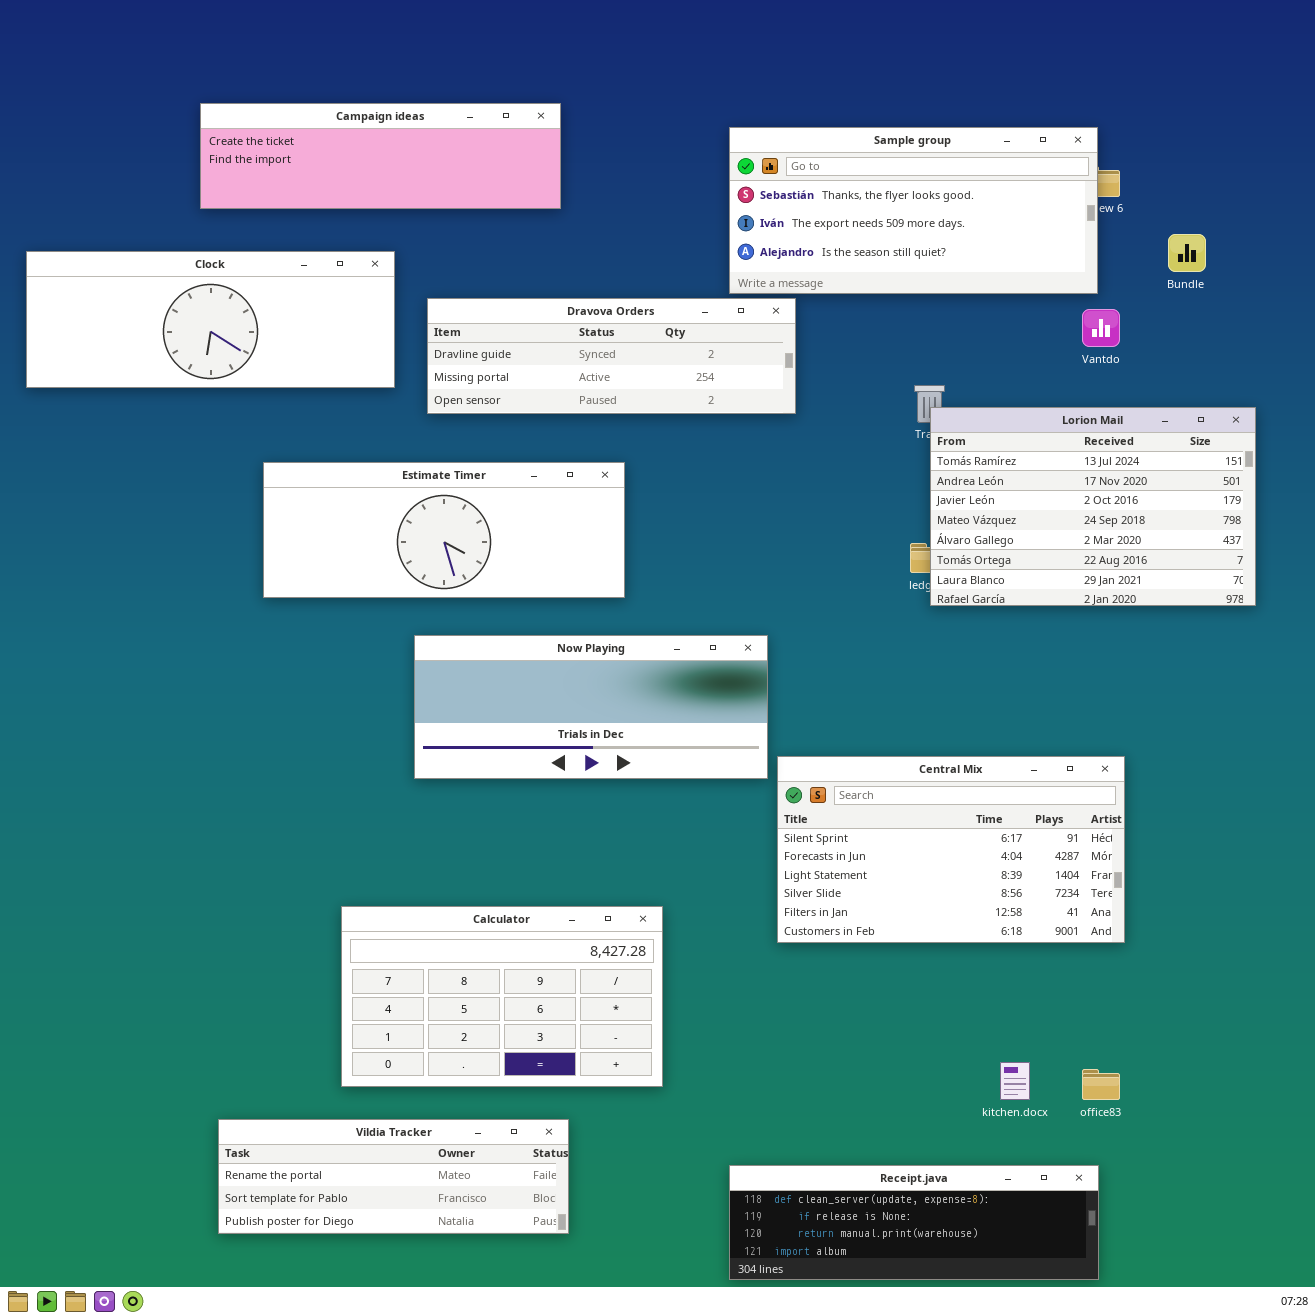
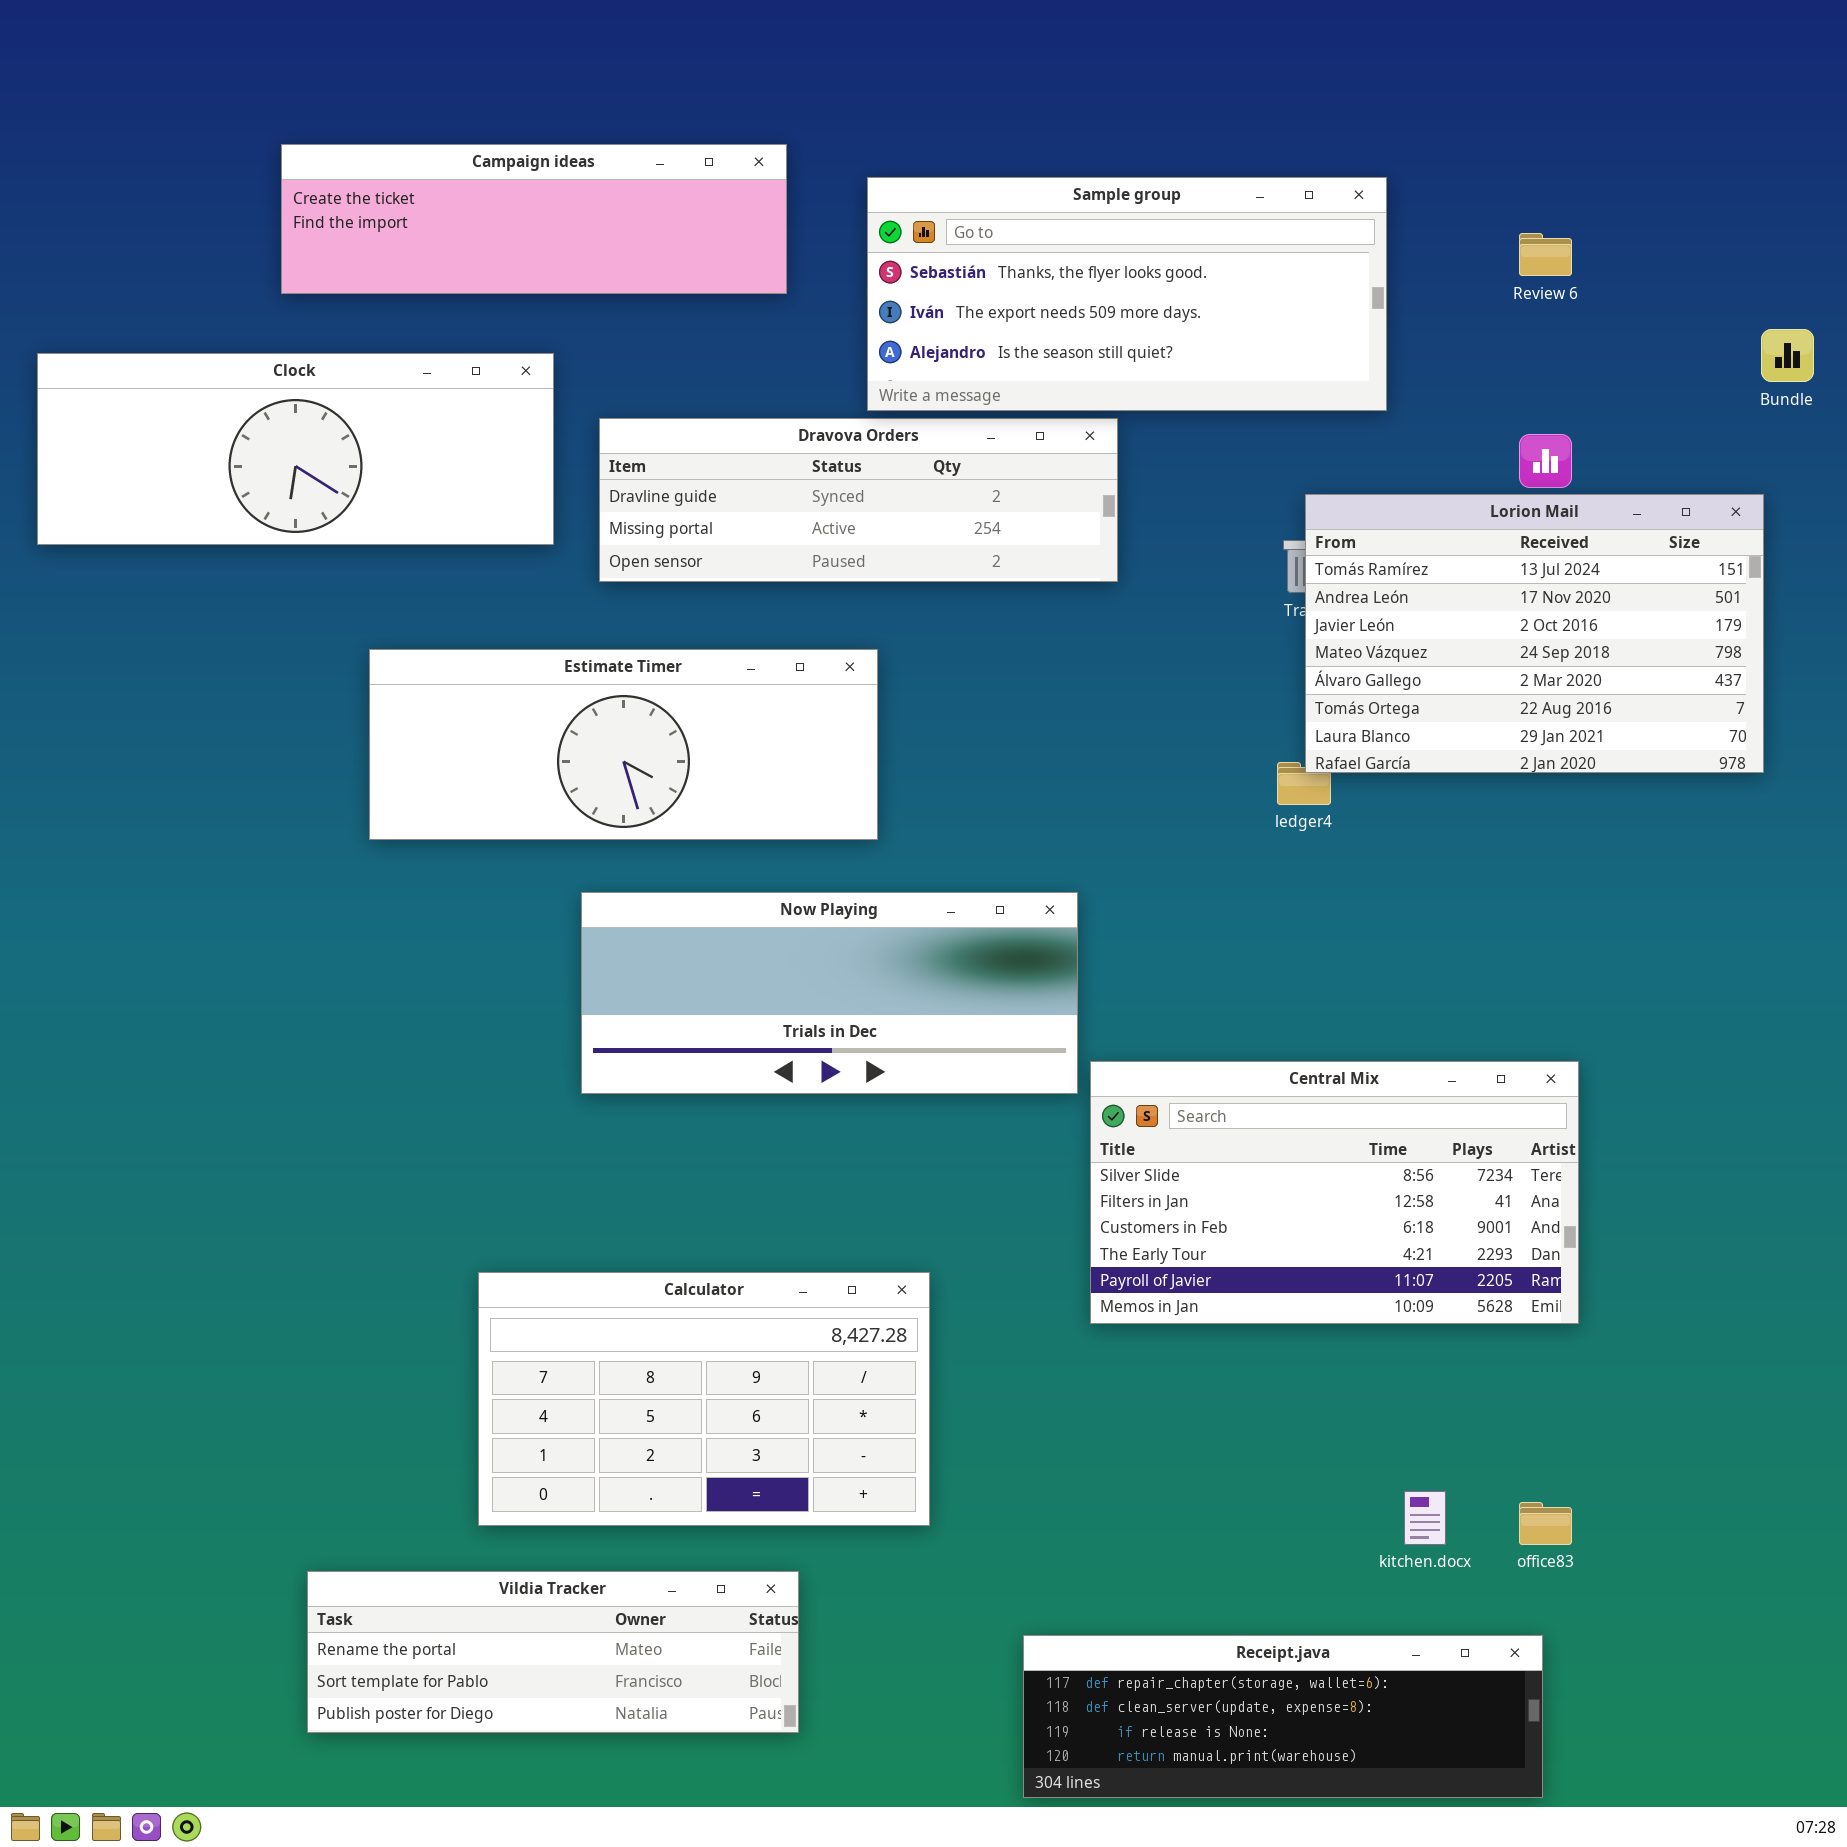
Sample group: [729,127,1098,294] -> [867,177,1387,411], moved
Bundle: [1168,234,1206,272] -> [1761,329,1814,382], moved
Lorion Mail: [930,407,1256,606] -> [1305,494,1764,773], moved
Central Mix: [777,756,1125,943] -> [1090,1061,1579,1324], scrolled down 3 rows
Receipt.java: [729,1165,1099,1280] -> [1023,1635,1543,1798], scrolled up 1 row

